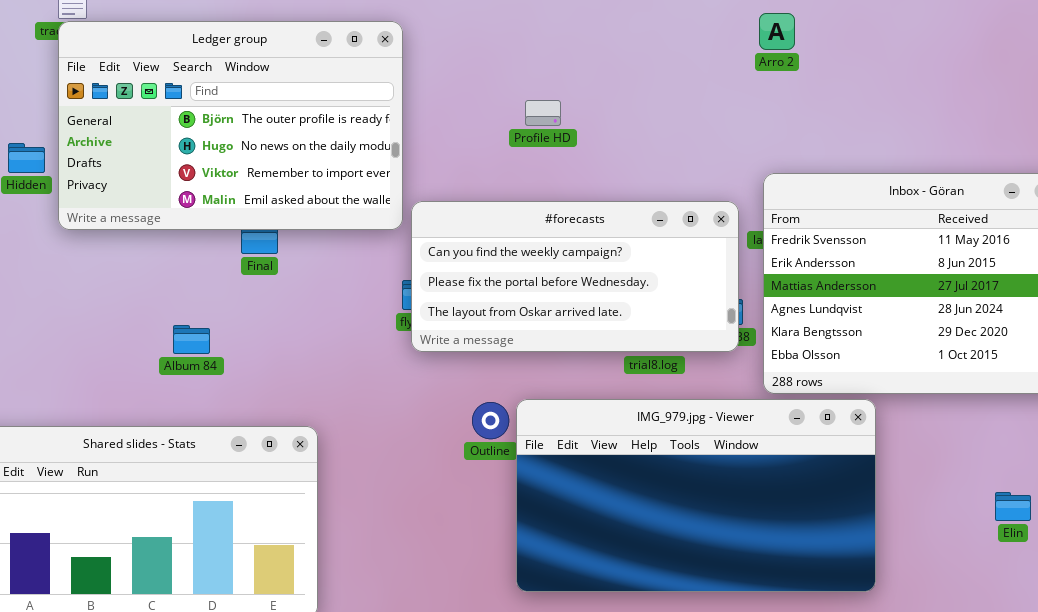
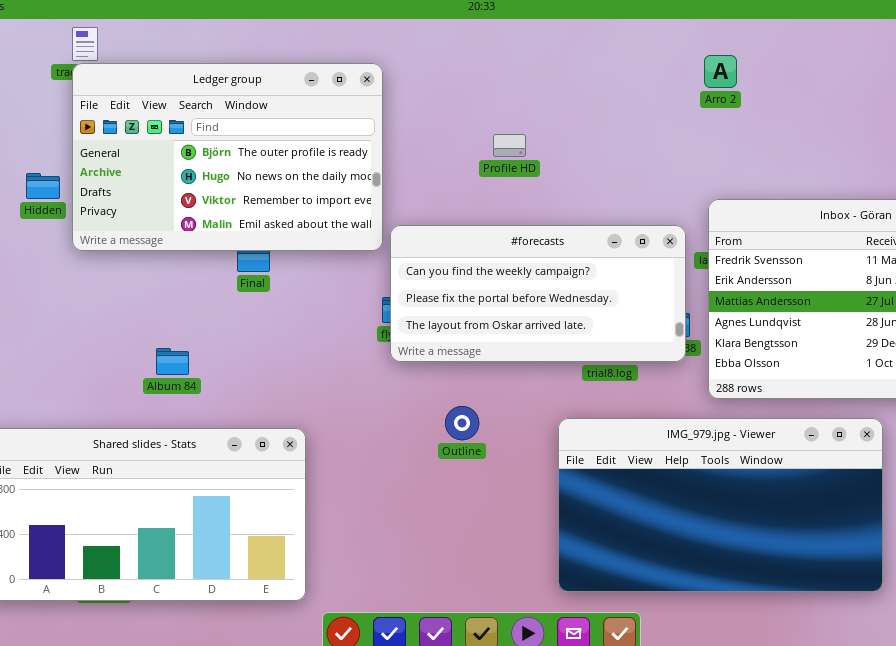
Album 84: [173,325,210,354] -> [156,348,189,375], moved
IMG_979.jpg - Viewer: [516,399,876,592] -> [558,418,883,592], moved

